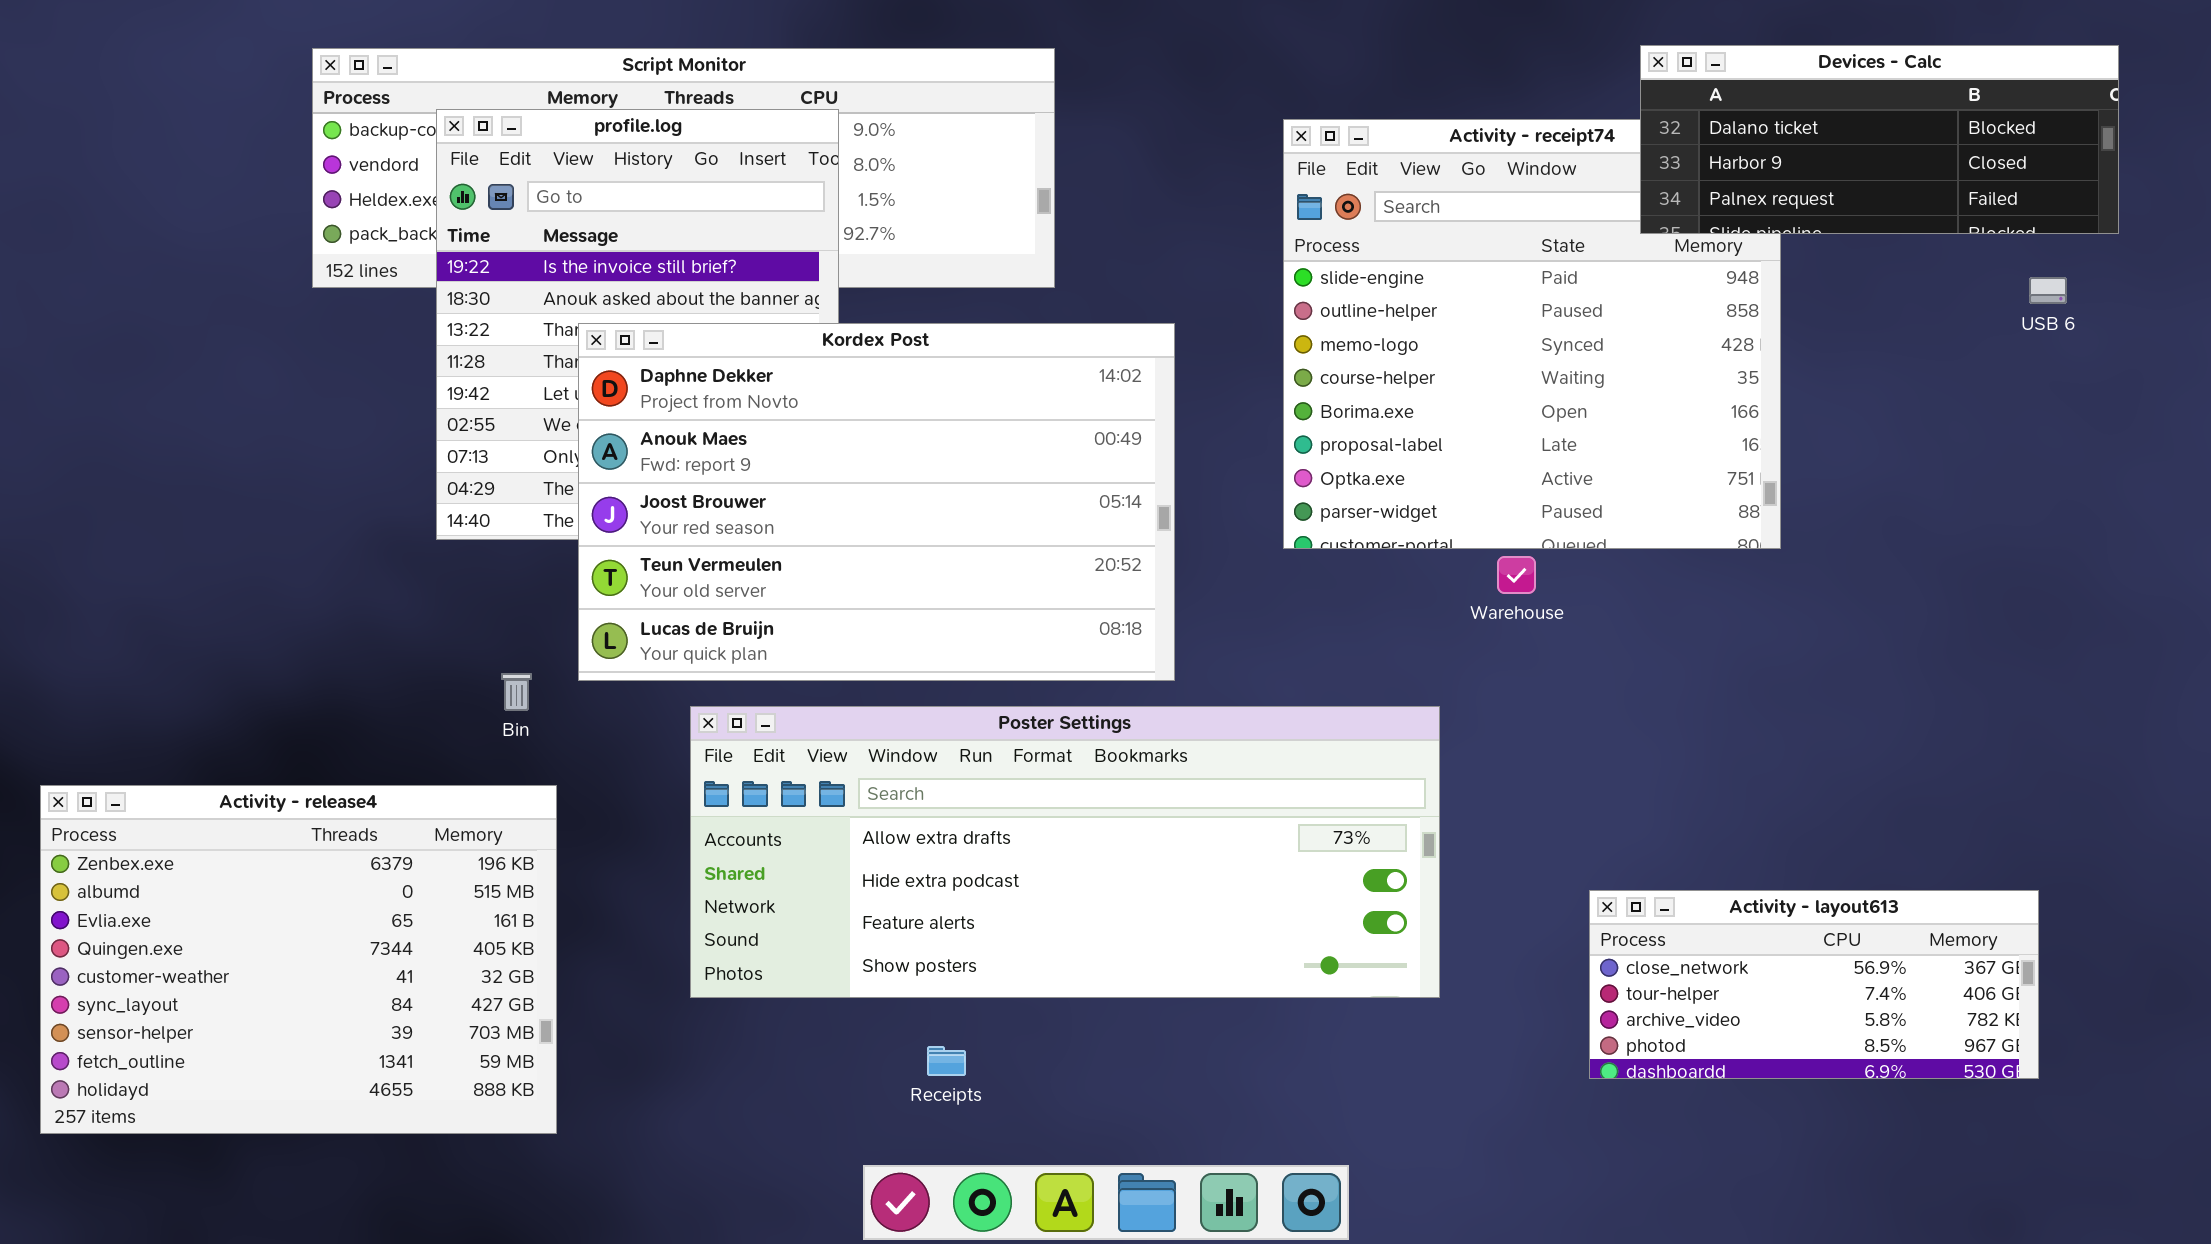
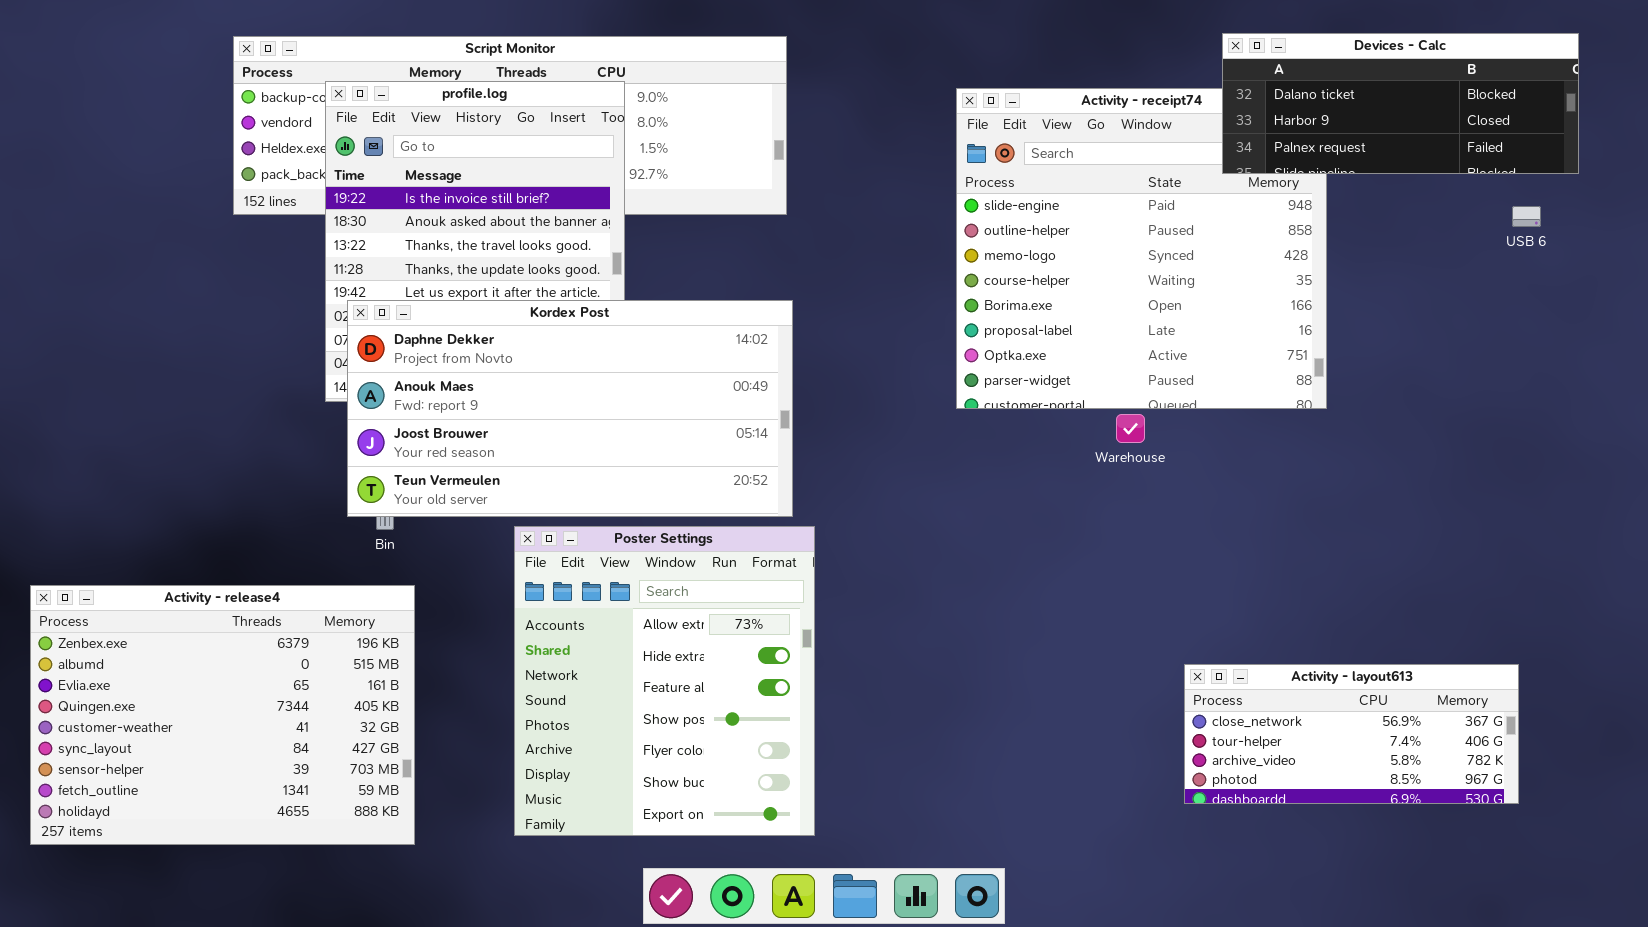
Kordex Post: [578,323,1175,681] -> [347,300,793,517], moved, resized
Poster Settings: [690,706,1440,998] -> [514,526,815,836], resized

